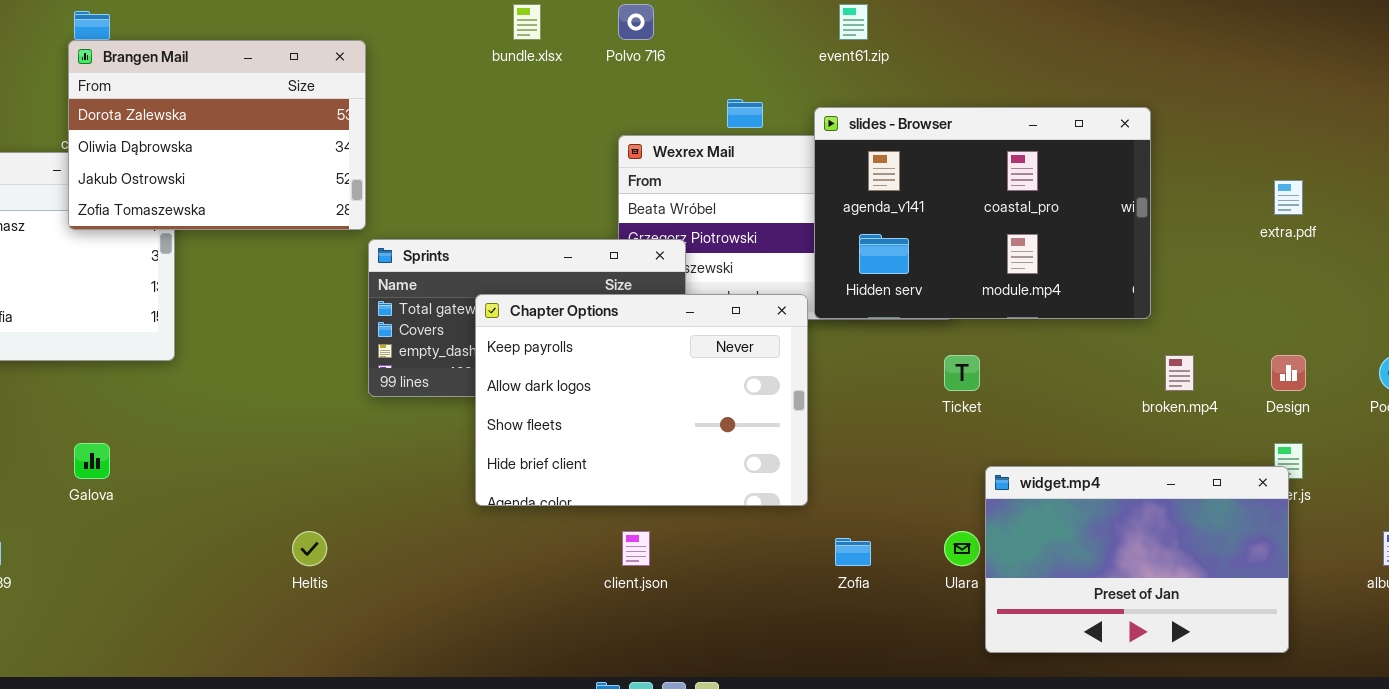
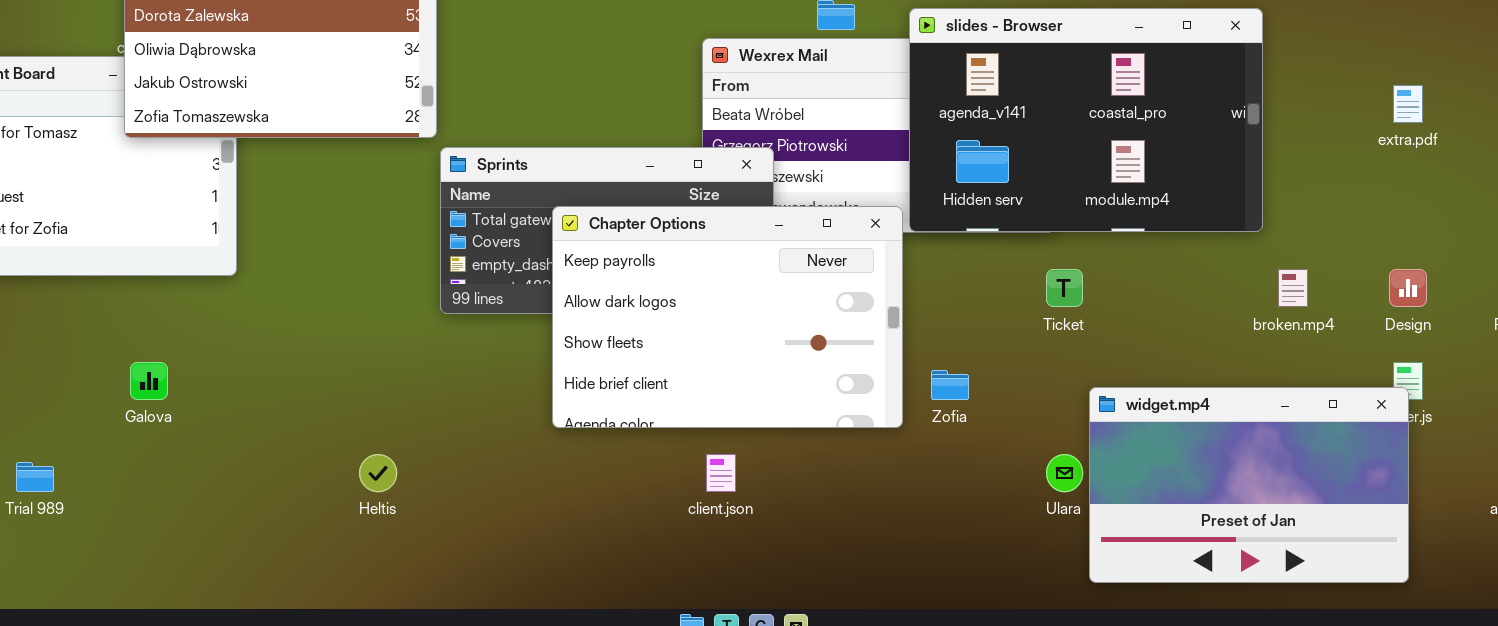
Zofia: [835,538,871,566] -> [931,370,969,400], moved

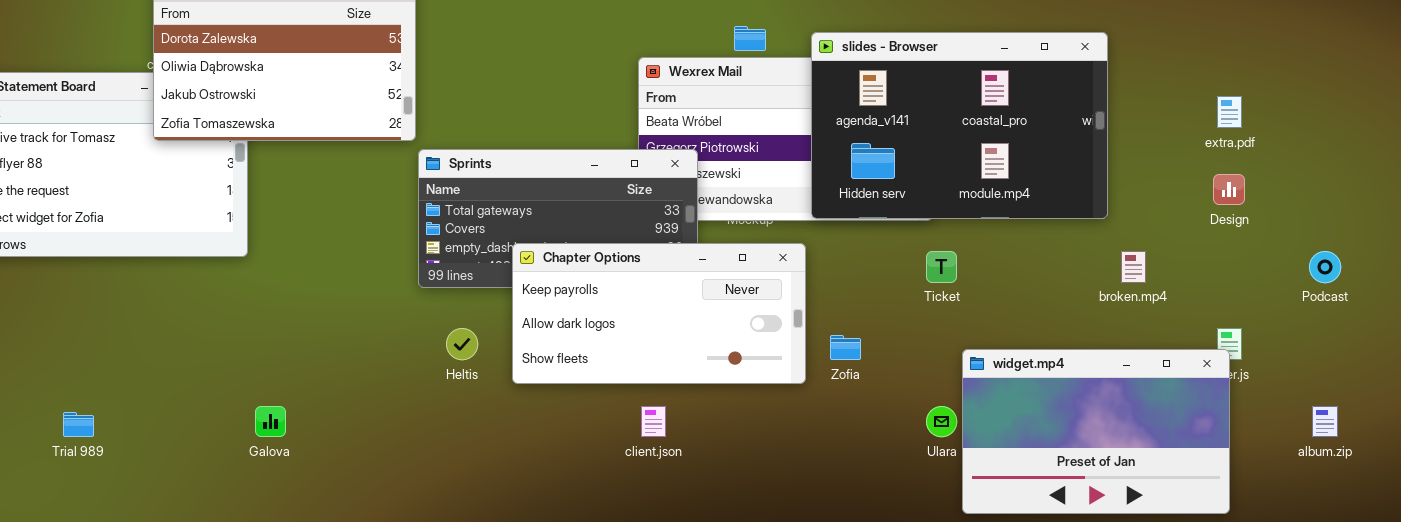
Chapter Options: [552,206,903,428] -> [512,243,806,384], resized
Design: [1389,269,1427,307] -> [1213,174,1245,205], moved
Galova: [130,362,168,400] -> [255,406,286,437], moved
Heltis: [359,454,397,492] -> [446,328,478,360], moved

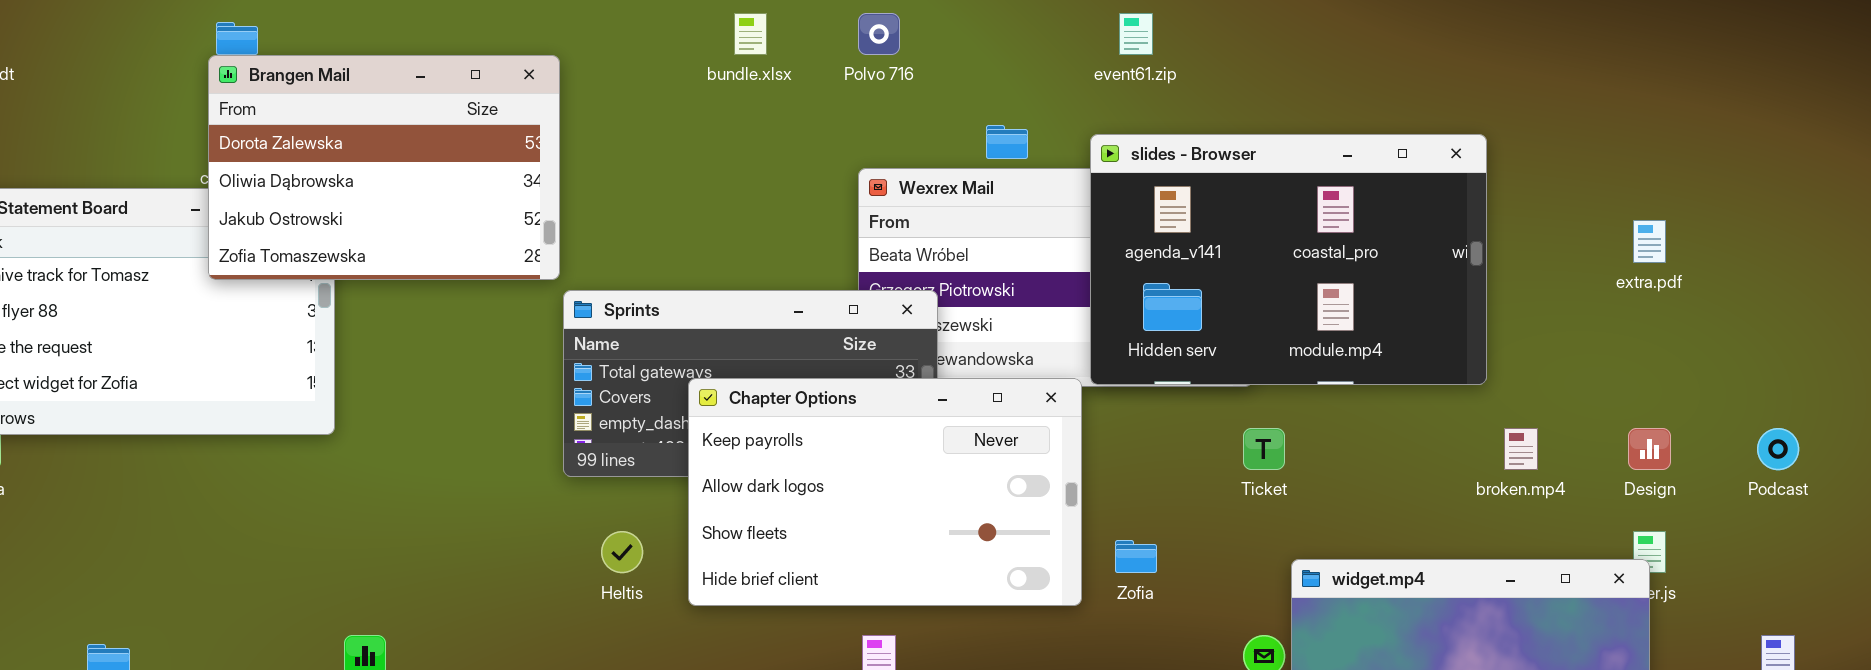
Design: [1213,174,1245,205] -> [1628,428,1671,470], moved
Chapter Options: [512,243,806,384] -> [688,378,1082,606], resized

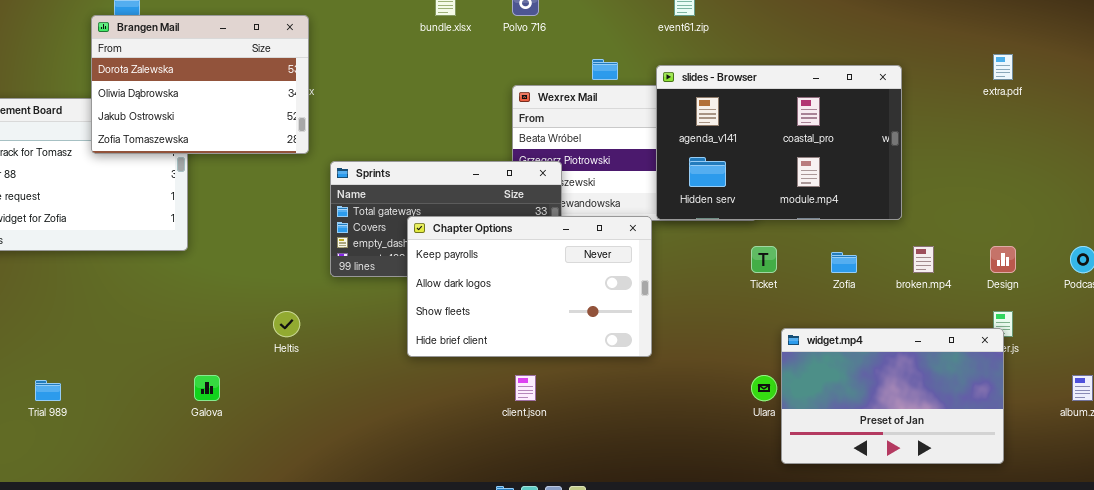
Brangen Mail: [208,55,560,280] -> [91,15,309,154], moved
extra.pdf: [1633,220,1666,263] -> [993,54,1013,80], moved
Heltis: [601,531,643,573] -> [273,311,300,337], moved
Zofia: [1115,540,1157,573] -> [831,252,857,273], moved

